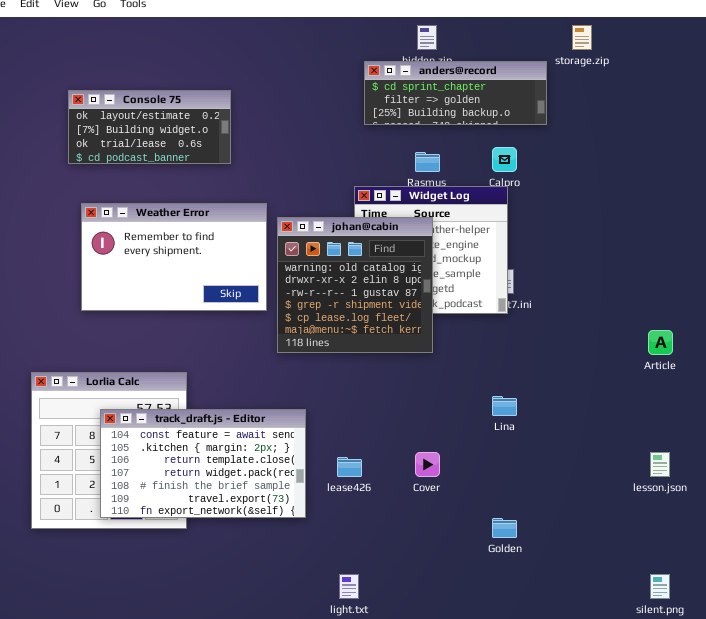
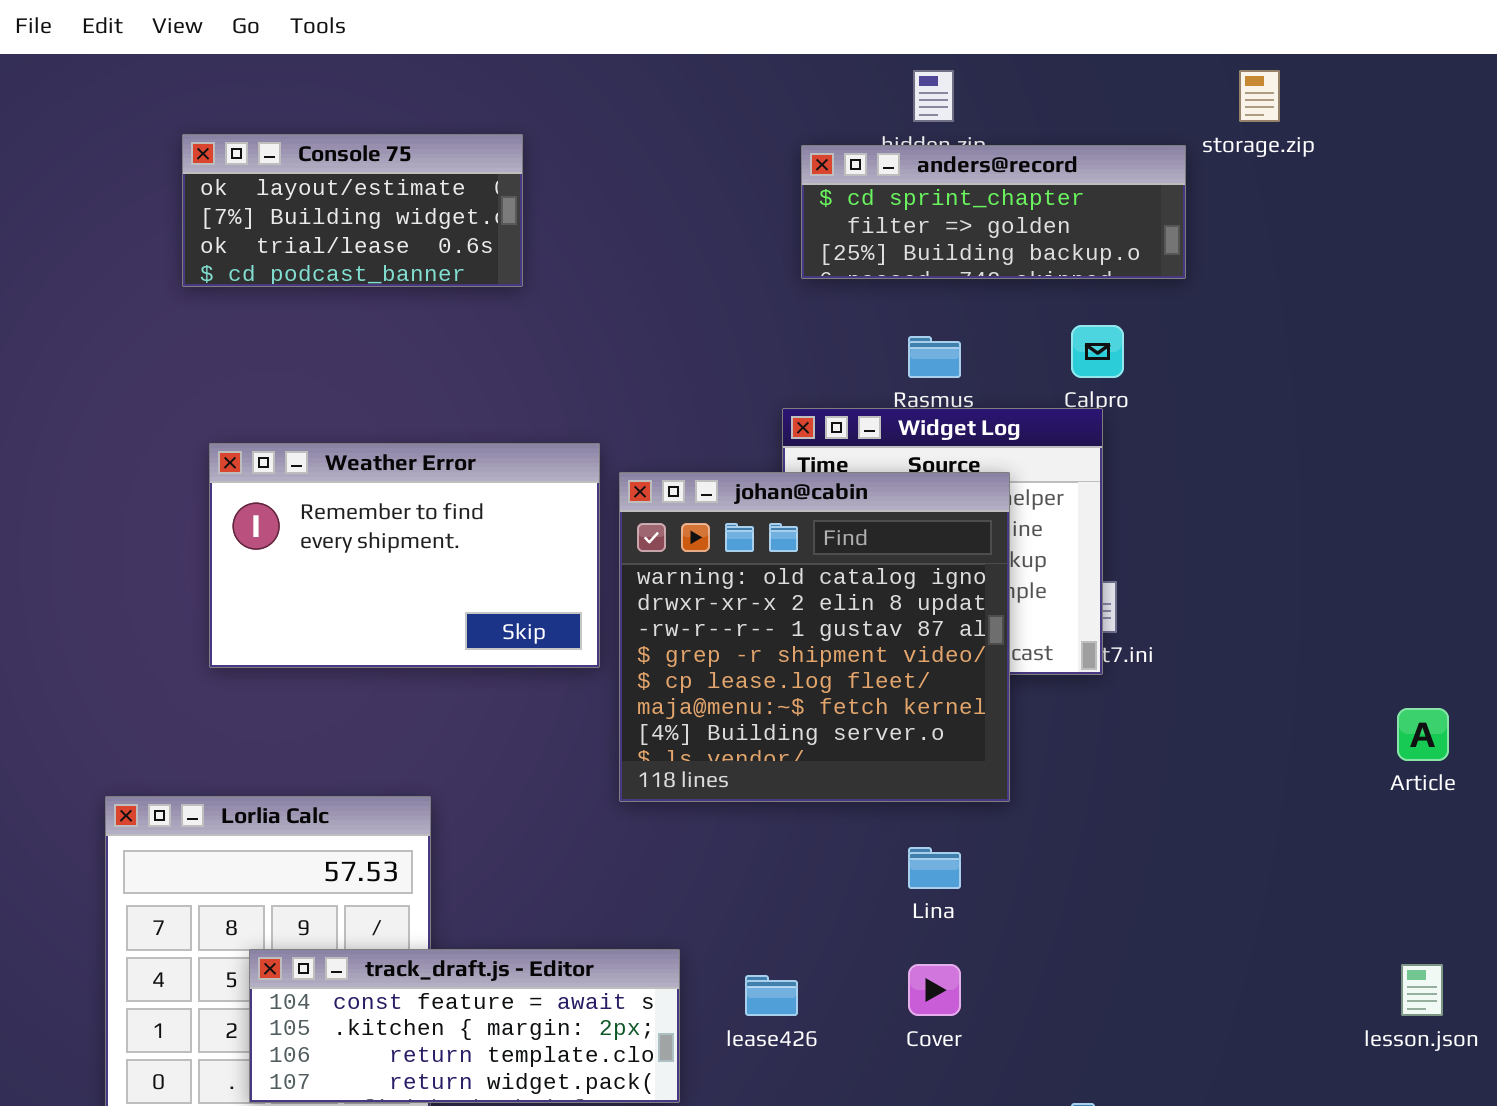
Console 75: [68,90,231,164] -> [182,134,523,287], moved
johan@cabin: [277,217,433,353] -> [619,472,1010,802], resized
Lina: [492,396,517,416] -> [908,847,961,889], moved
track_draft.js - Editor: [100,409,306,518] -> [249,949,680,1103], resized

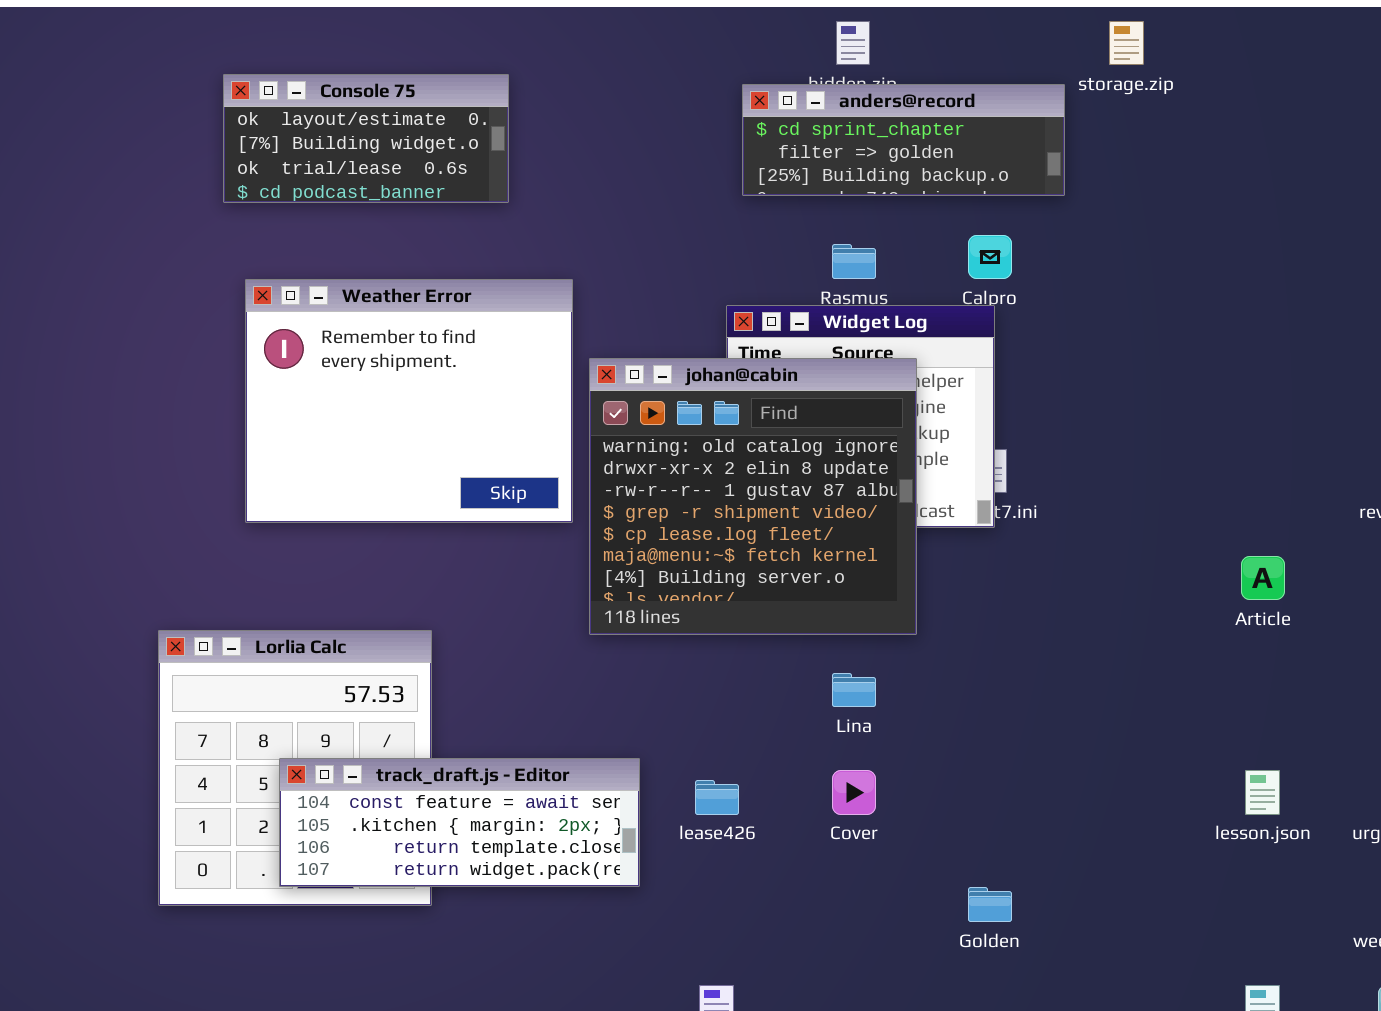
Weather Error: [209,443,600,668] -> [245,279,573,523], resized

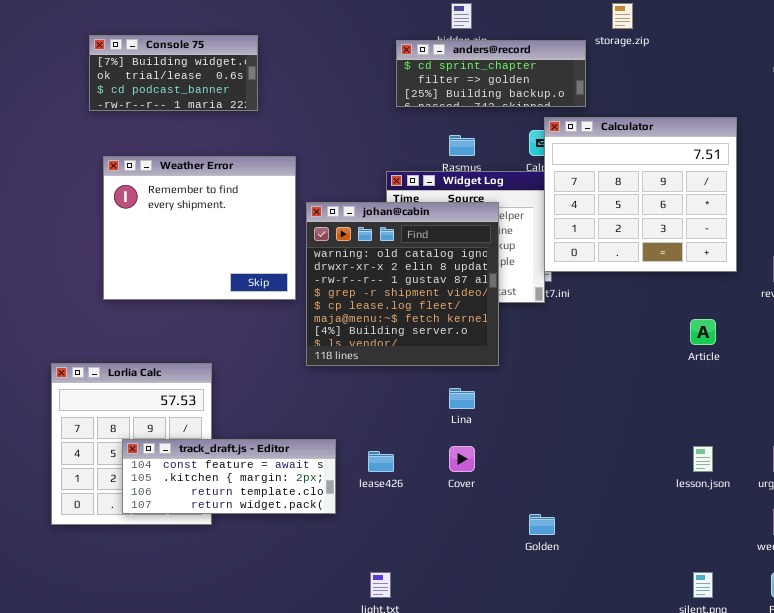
Console 75: [223,74,509,203] -> [89,35,258,111], scrolled down 1 row
Calculator: none -> [544,117,737,272], opened

